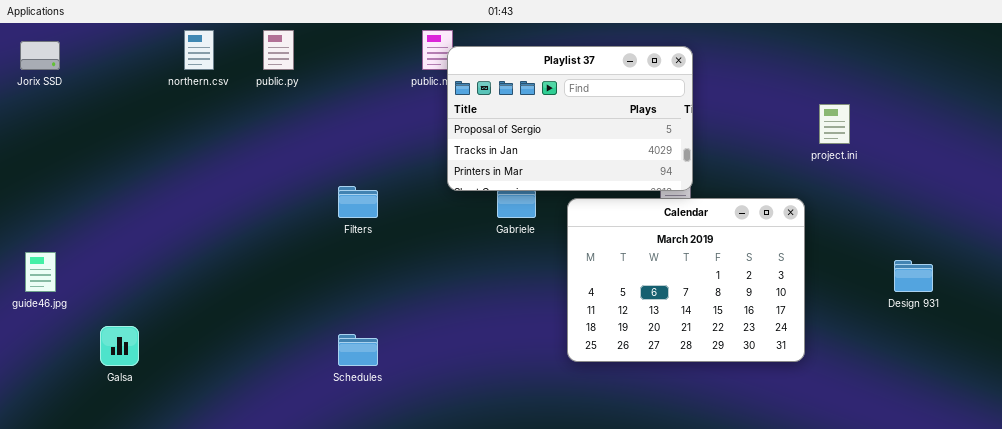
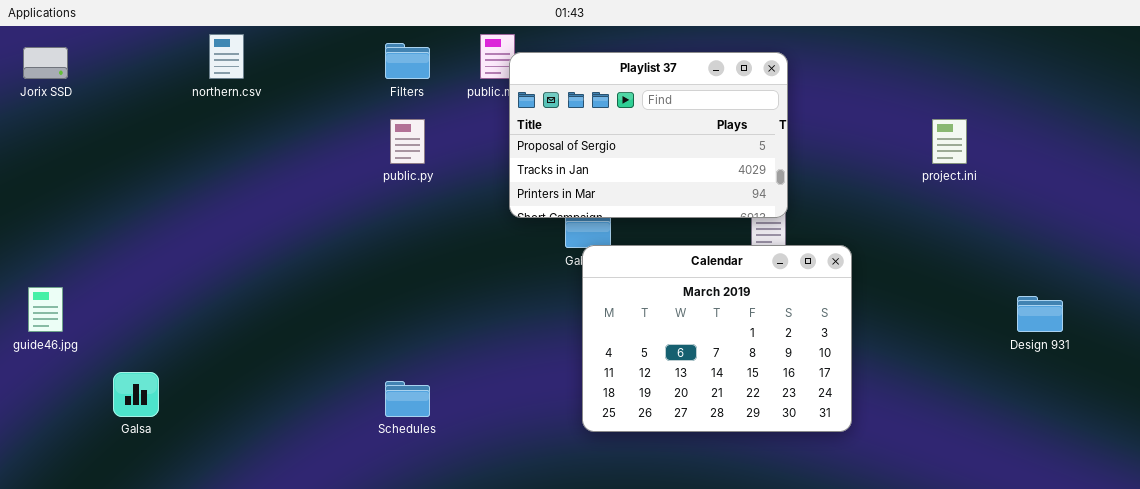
public.py: [263,30,294,70] -> [390,119,425,164], moved
Filters: [338,186,378,218] -> [385,43,430,79], moved
Calendar: [567,198,805,362] -> [582,245,852,432], moved

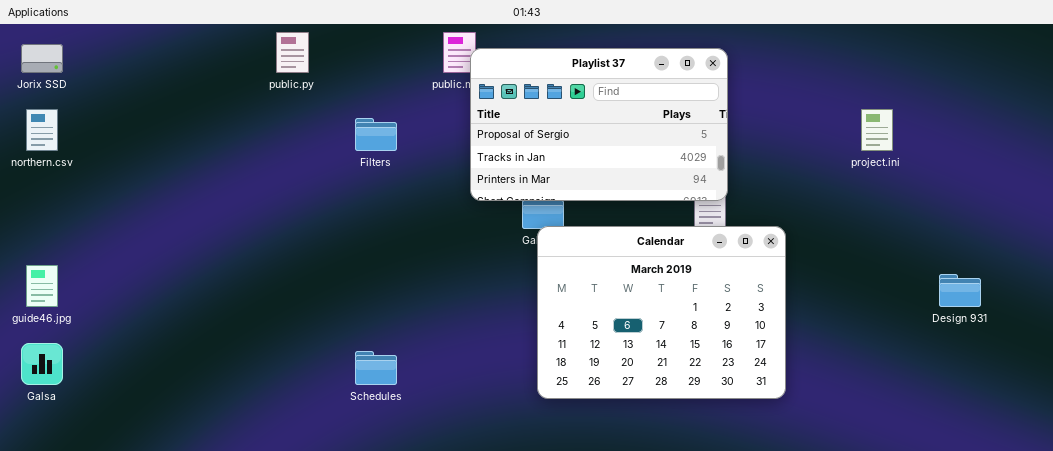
northern.csv: [209,34,244,79] -> [26,109,58,151], moved
Filters: [385,43,430,79] -> [355,118,397,151], moved
public.py: [390,119,425,164] -> [276,32,309,73], moved
Galsa: [113,372,159,417] -> [21,343,63,385], moved

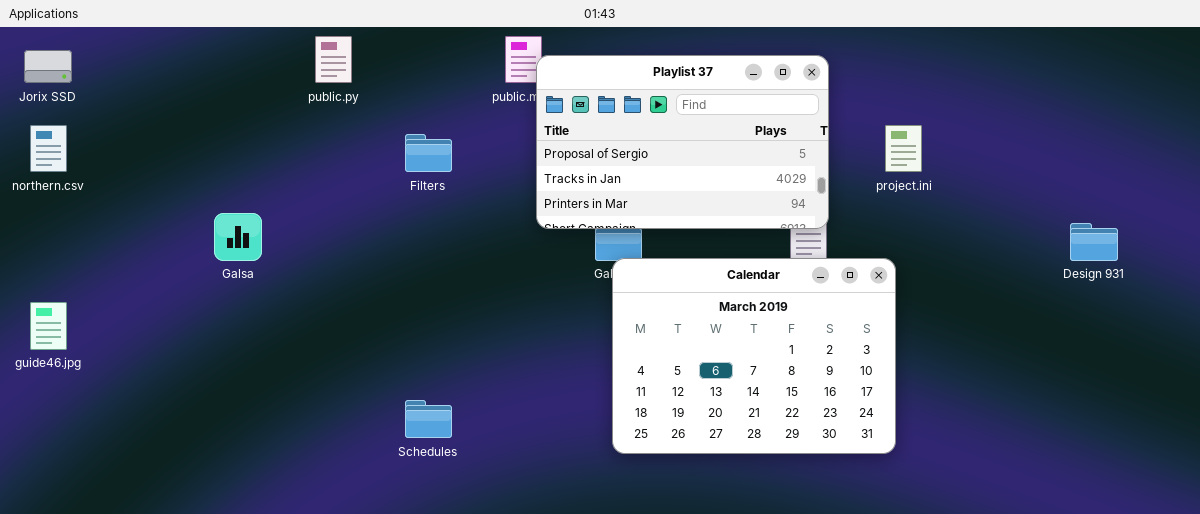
project.ini: [861,109,893,151] -> [885,125,922,172], moved
Design 931: [939,274,981,307] -> [1070,223,1118,261], moved
Galsa: [21,343,63,385] -> [214,213,262,261], moved

